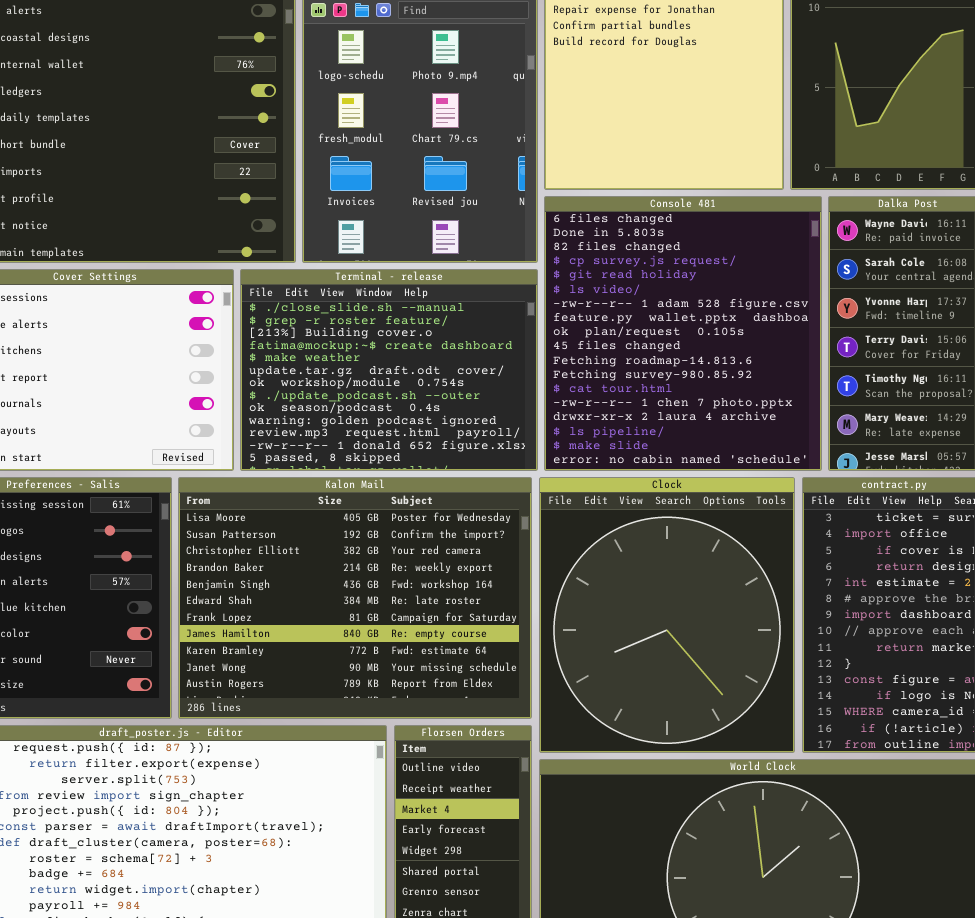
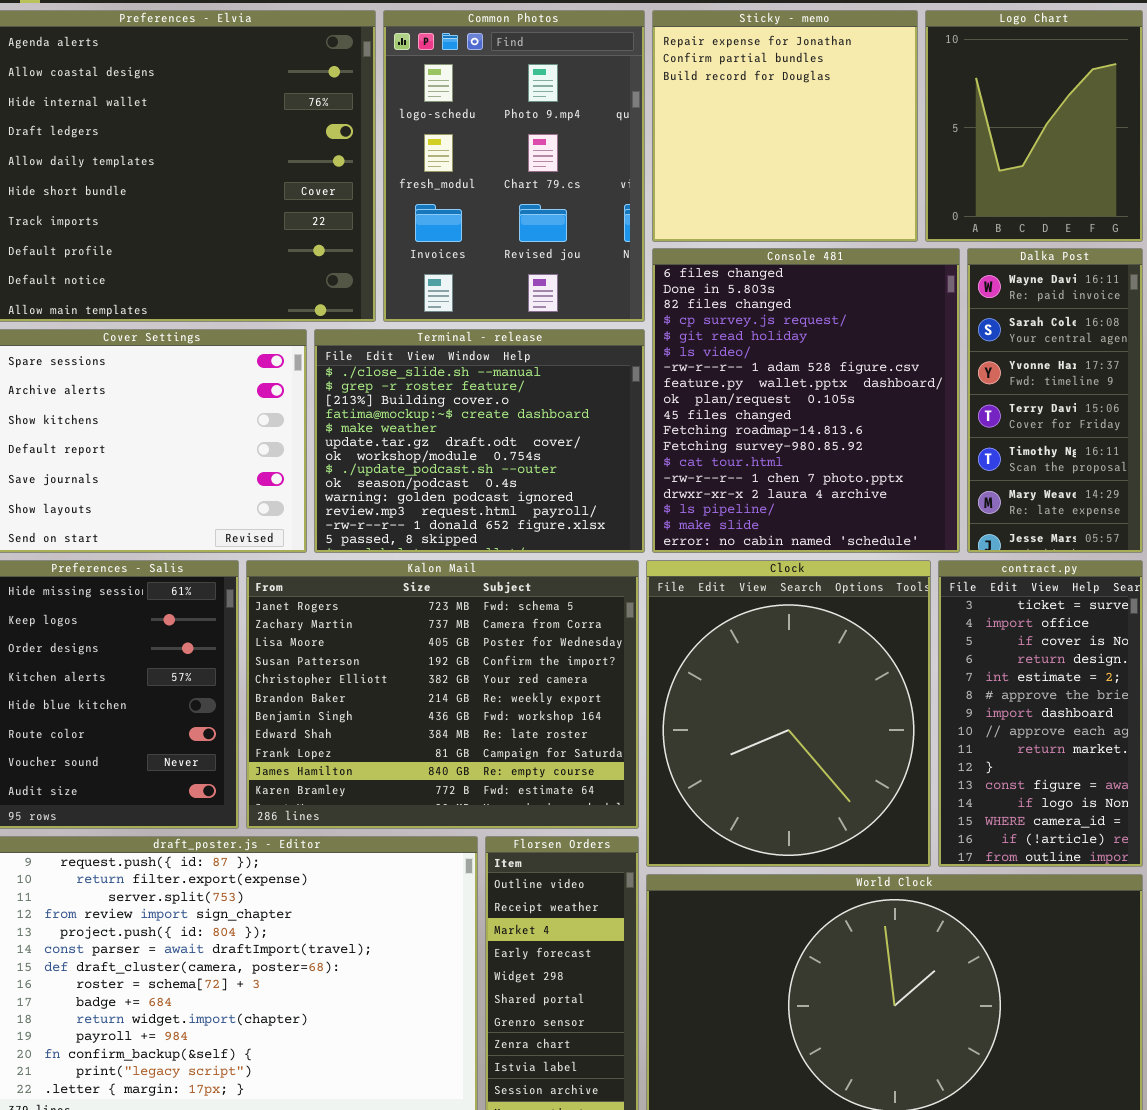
Kalon Mail: [178,477,532,719] -> [246,560,639,829], scrolled up 2 rows

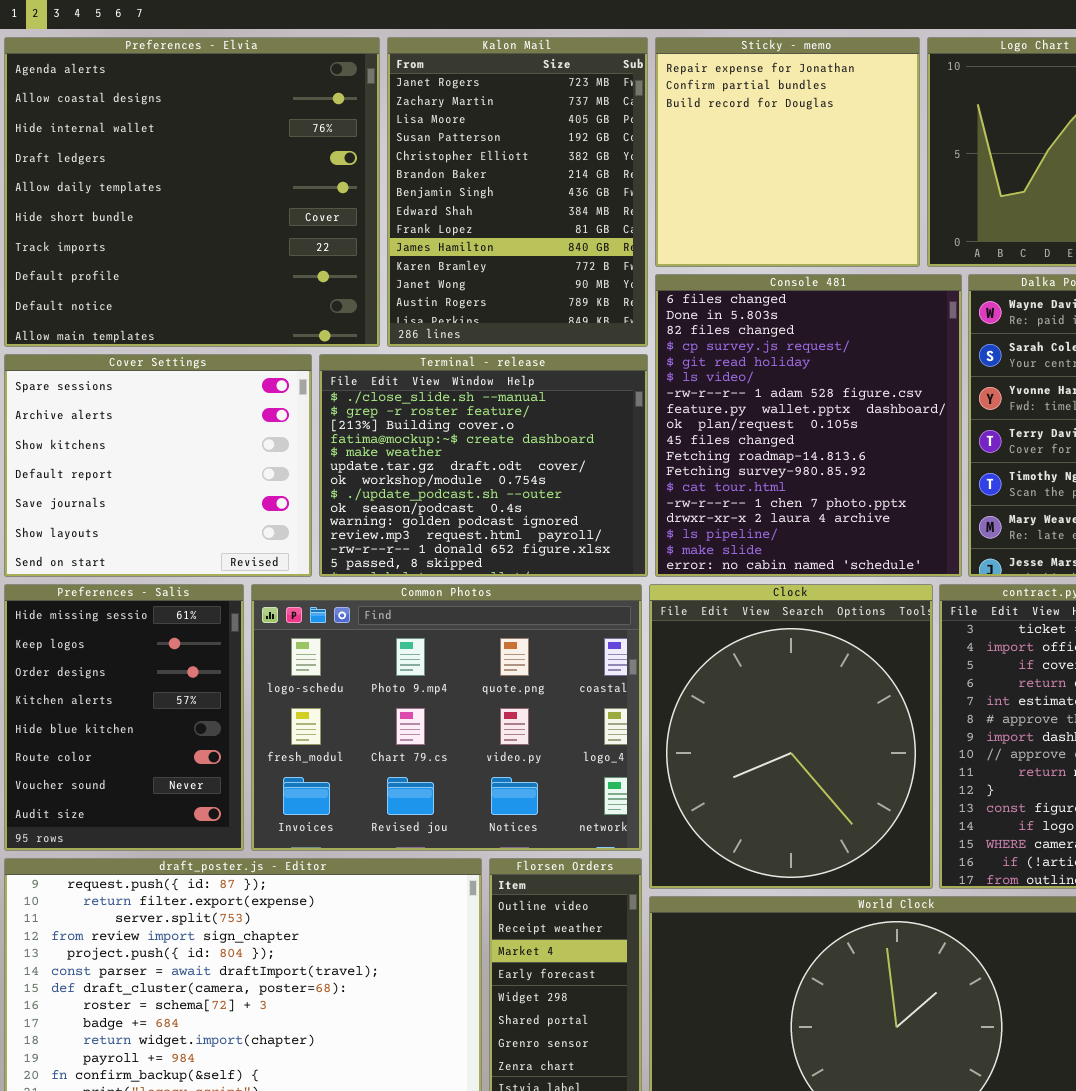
Common Photos: [383,10,645,322] -> [251,584,642,851], moved, resized
Kalon Mail: [246,560,639,829] -> [387,37,648,347], moved, resized

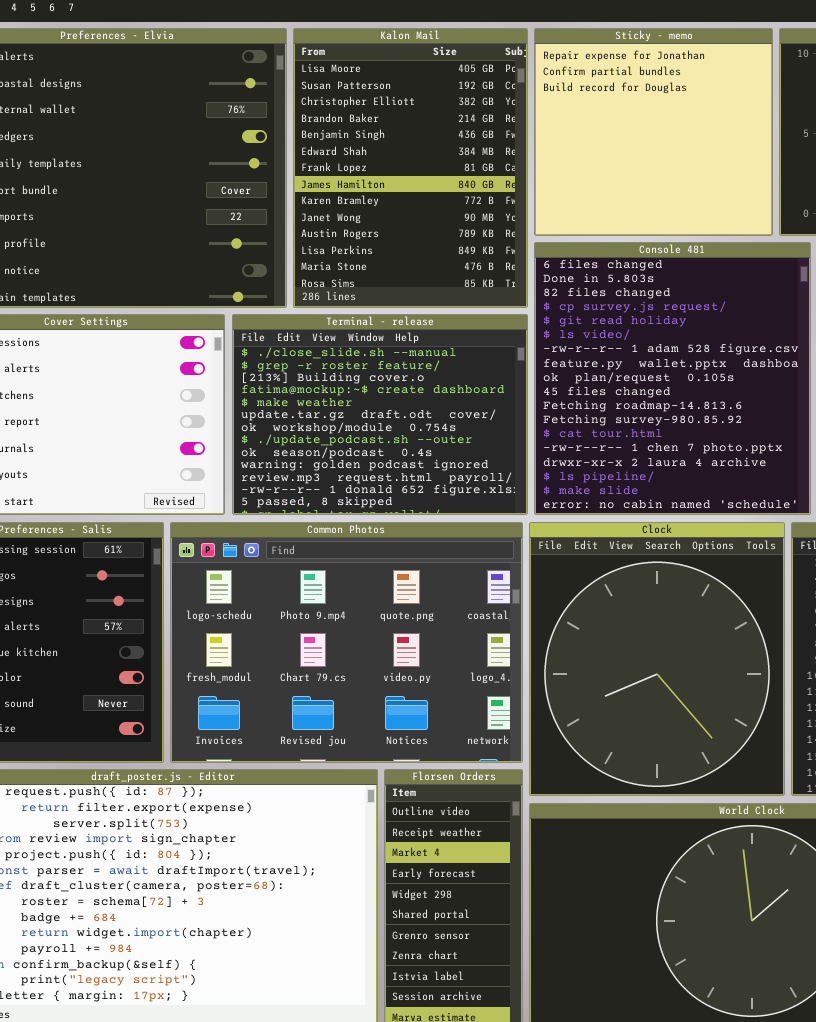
Kalon Mail: [387,37,648,347] -> [293,28,528,308], scrolled down 2 rows

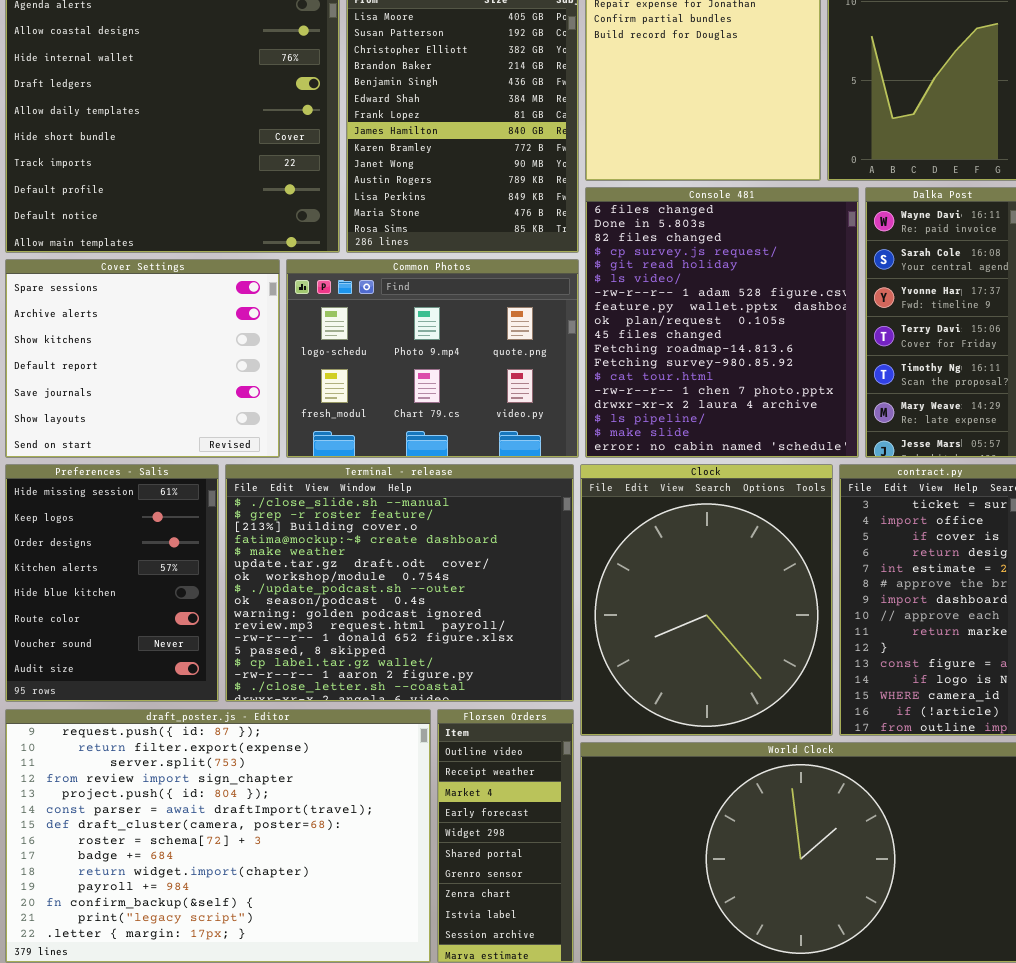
Terminal - release: [232,314,528,515] -> [225,464,574,702], moved, resized
Common Photos: [170,522,523,763] -> [286,259,579,458], moved, resized

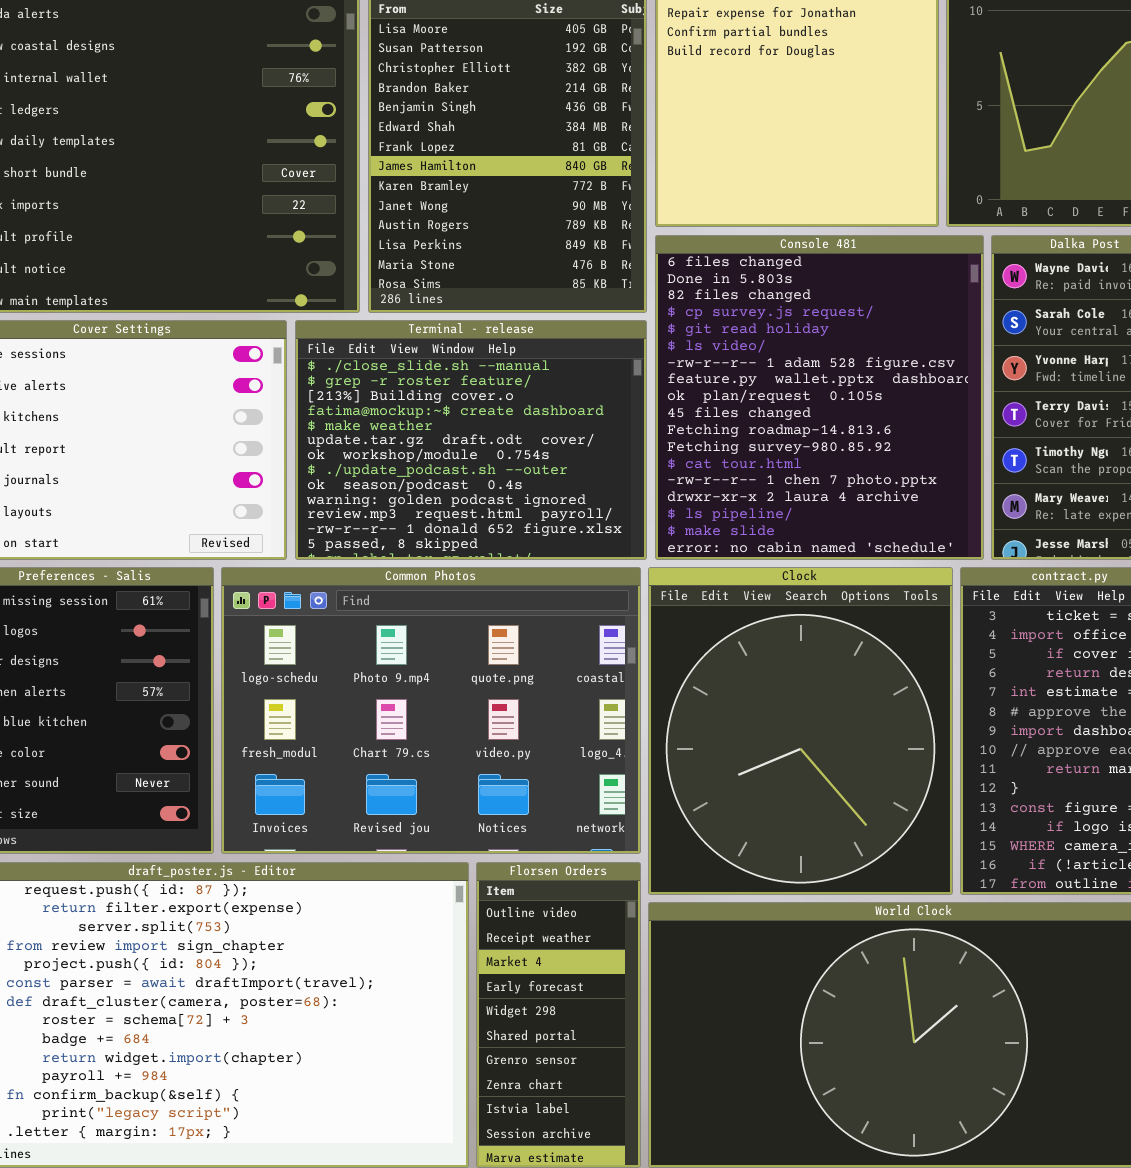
Common Photos: [286,259,579,458] -> [221,567,641,854], moved, resized
Terminal - release: [225,464,574,702] -> [295,320,647,560], moved, resized

